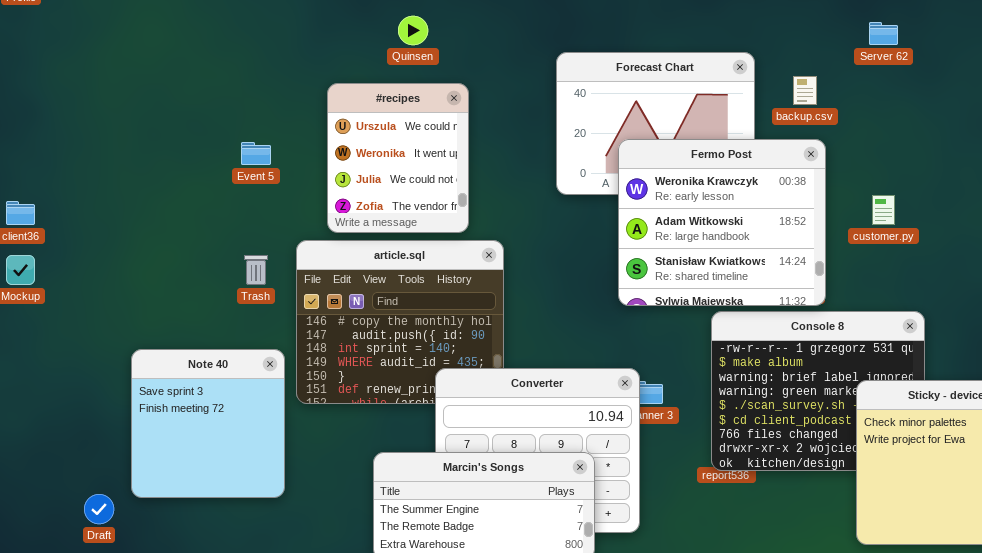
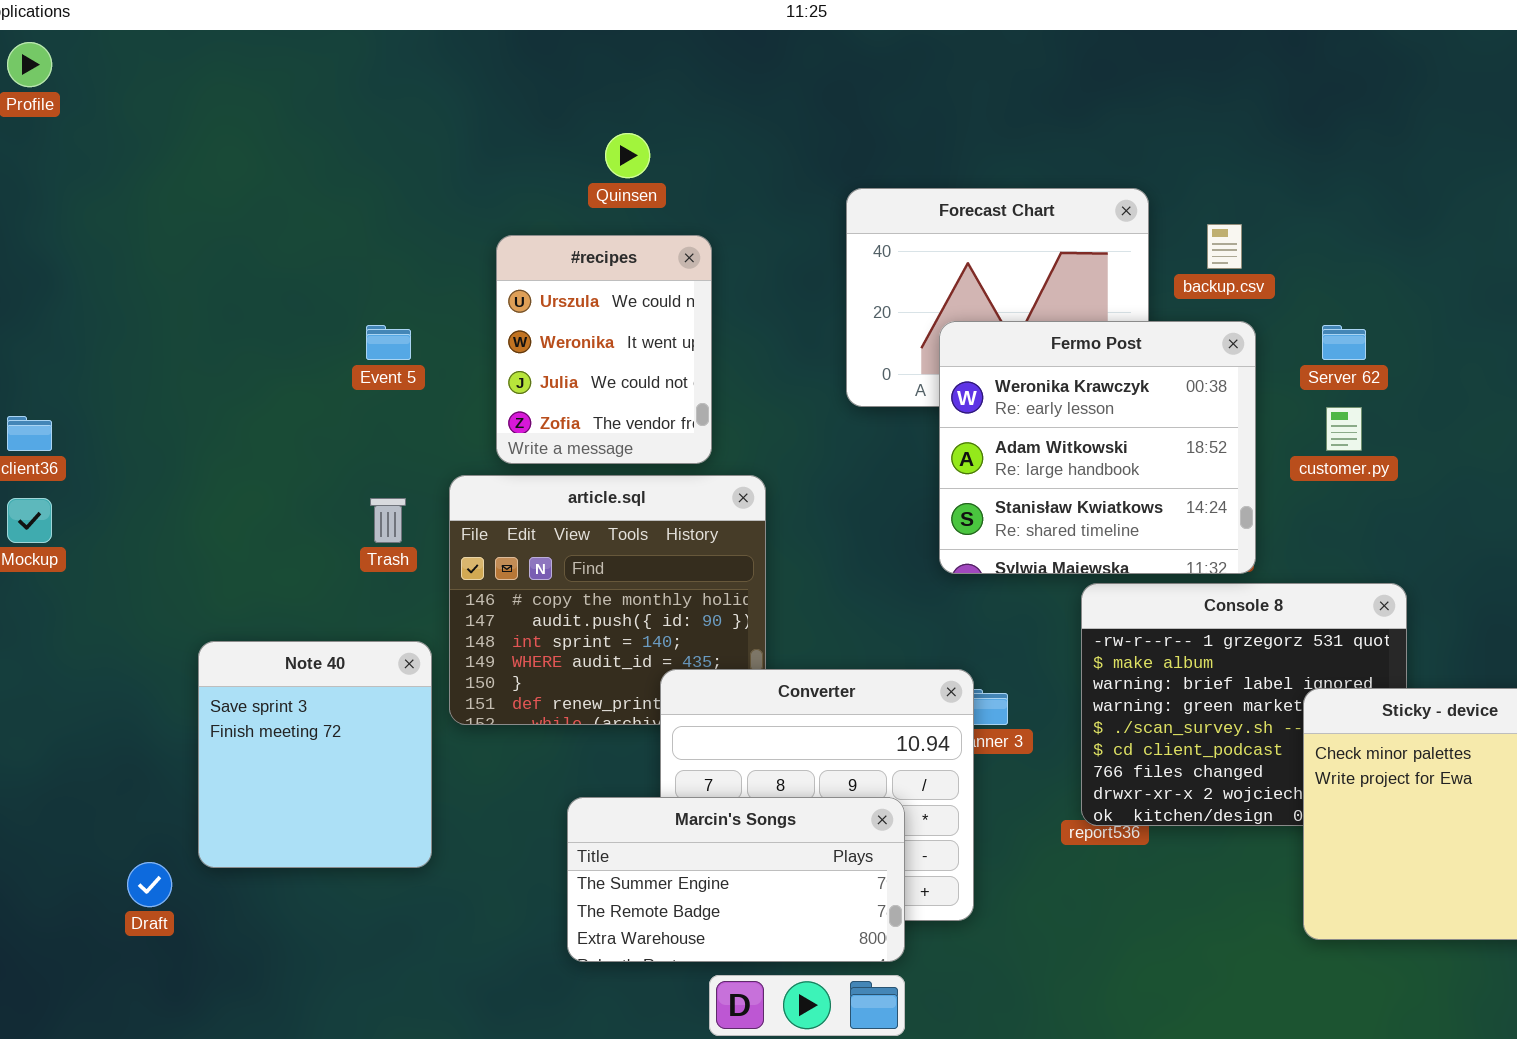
Server 62: [869,22,898,45] -> [1322,325,1366,360], moved

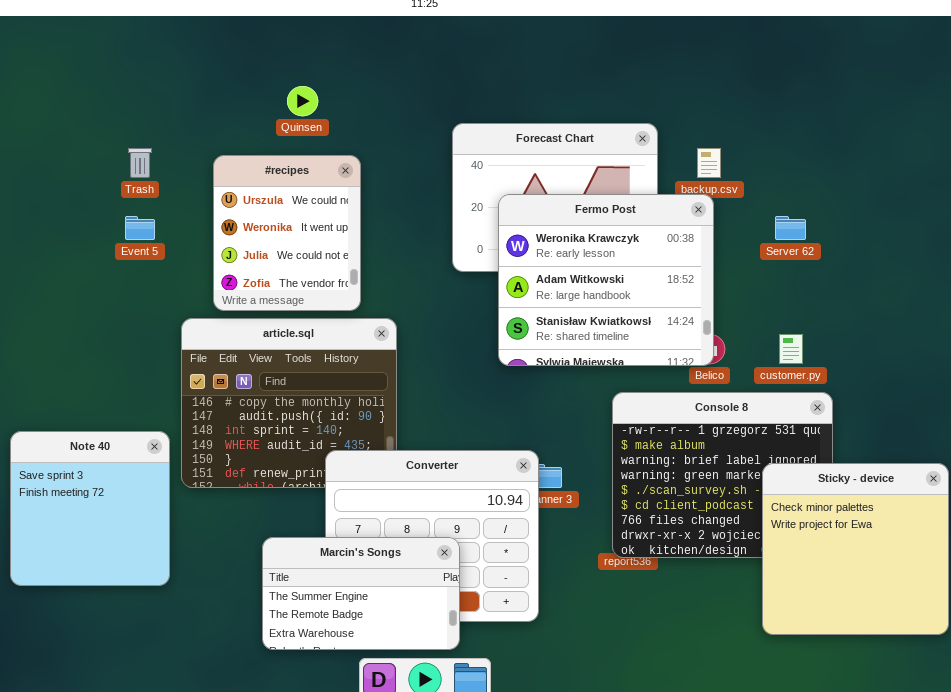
Fermo Post: [939,321,1256,574] -> [498,194,714,366], moved
customer.py: [1326,407,1362,451] -> [779,334,803,364], moved
Trash: [370,498,406,543] -> [128,148,152,178], moved
Marcin's Songs: [567,797,905,962] -> [262,537,460,650], resized

